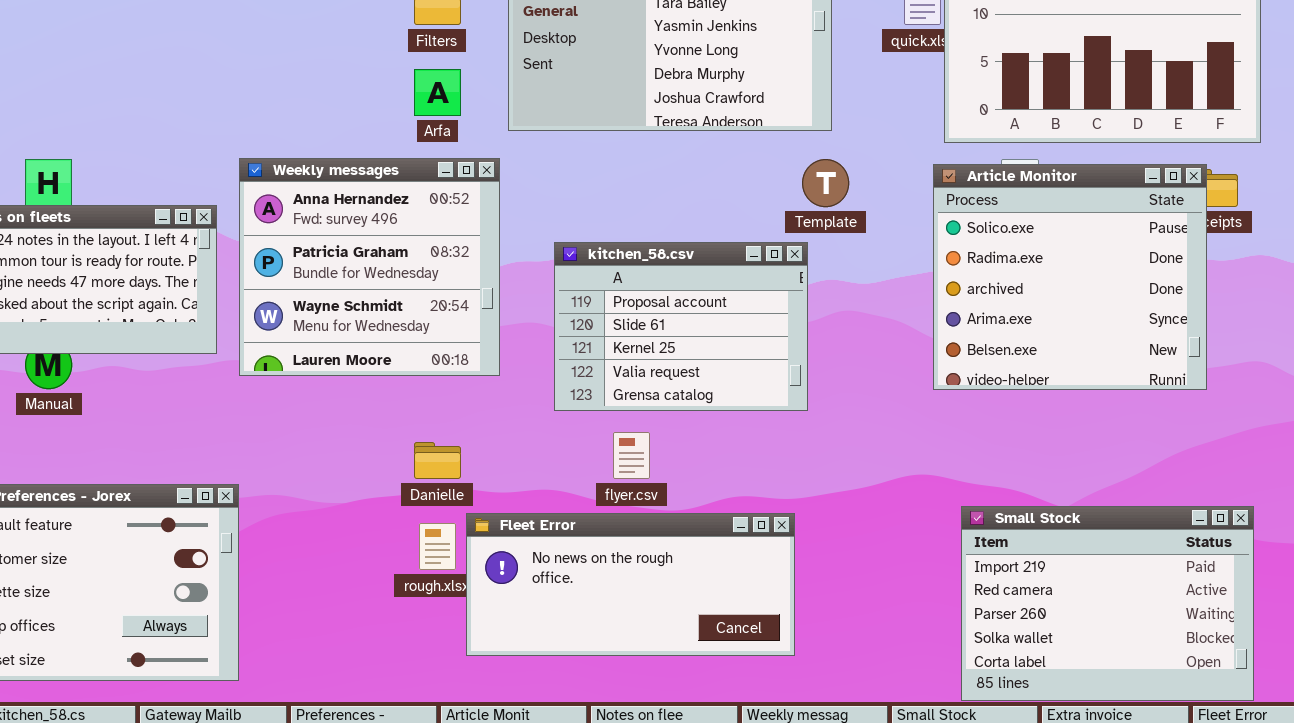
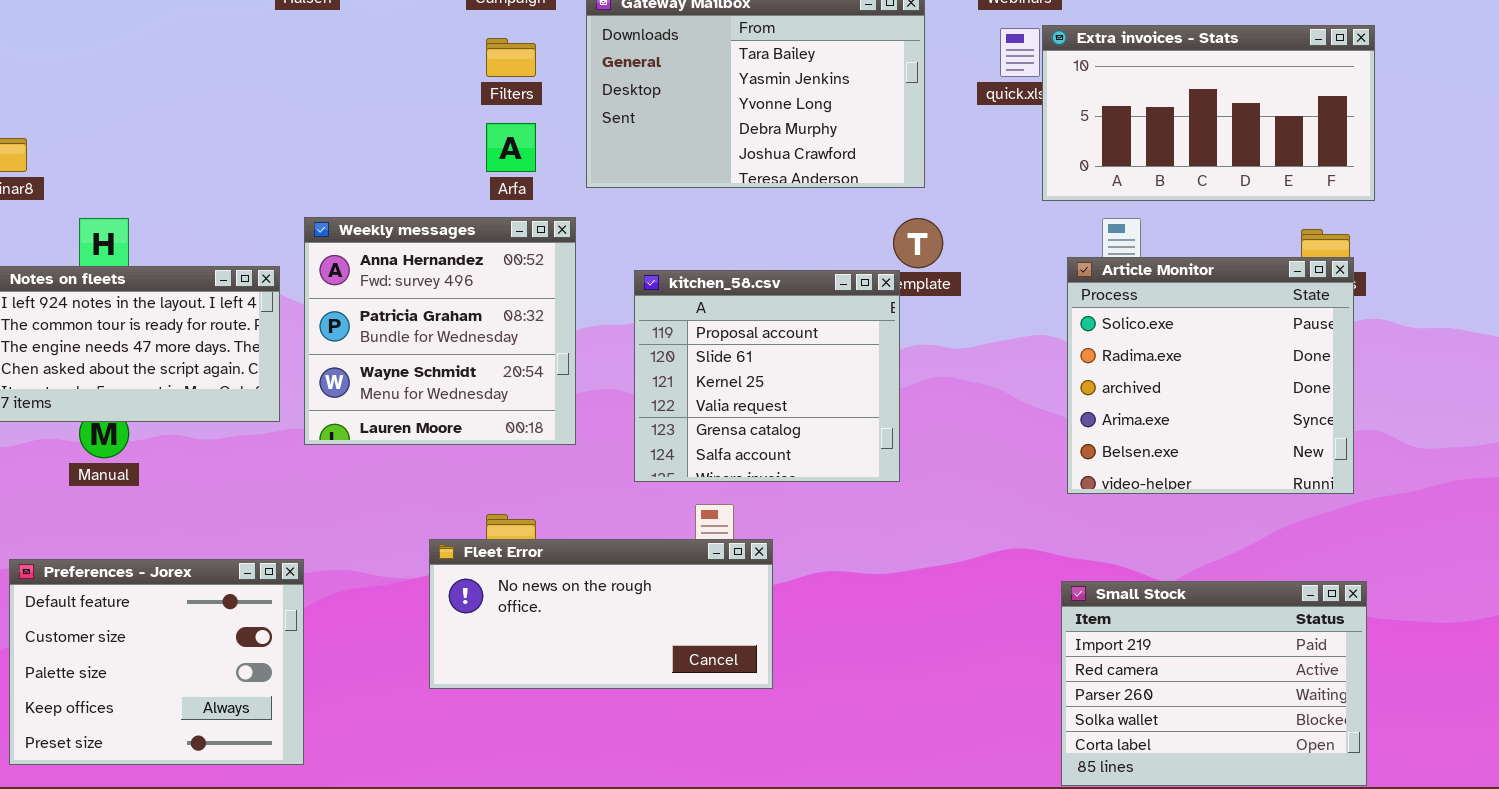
Article Monitor: [933,164,1207,390] -> [1067,257,1354,494], moved
kitchen_58.csv: [554,242,808,411] -> [634,270,900,482], resized
Fleet Error: [466,513,795,656] -> [429,539,773,689], moved

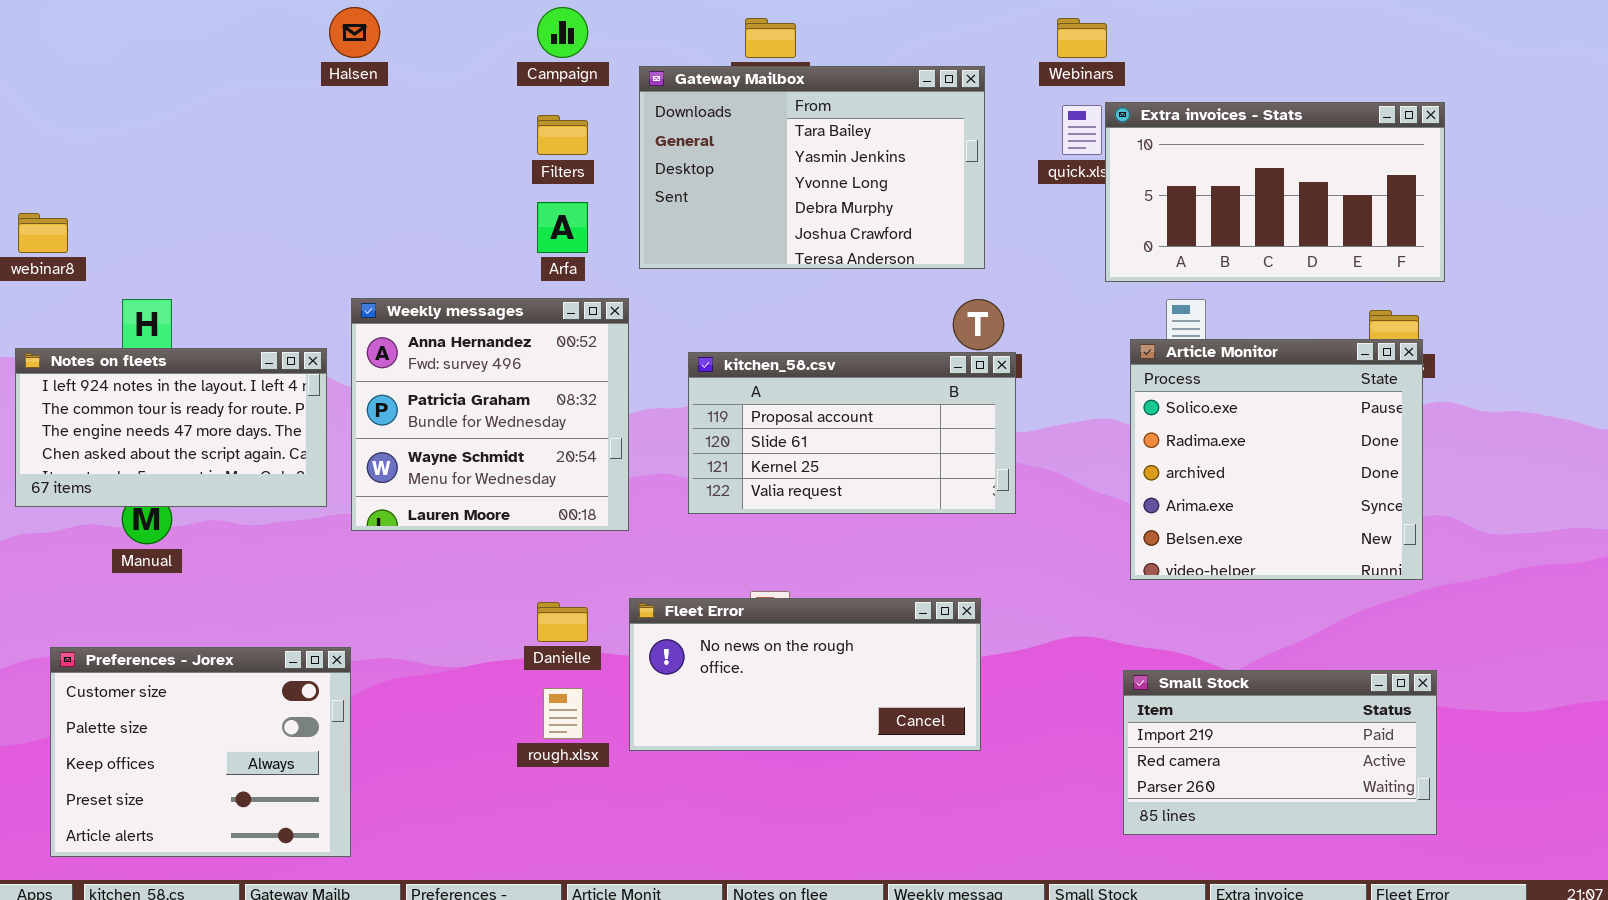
kitchen_58.csv: [634,270,900,482] -> [688,352,1016,514], resized
Fleet Error: [429,539,773,689] -> [629,598,981,751], moved
Preferences - Jorex: [9,559,304,765] -> [50,647,351,857], scrolled down 1 row
Small Stock: [1061,581,1367,786] -> [1123,670,1437,835], resized

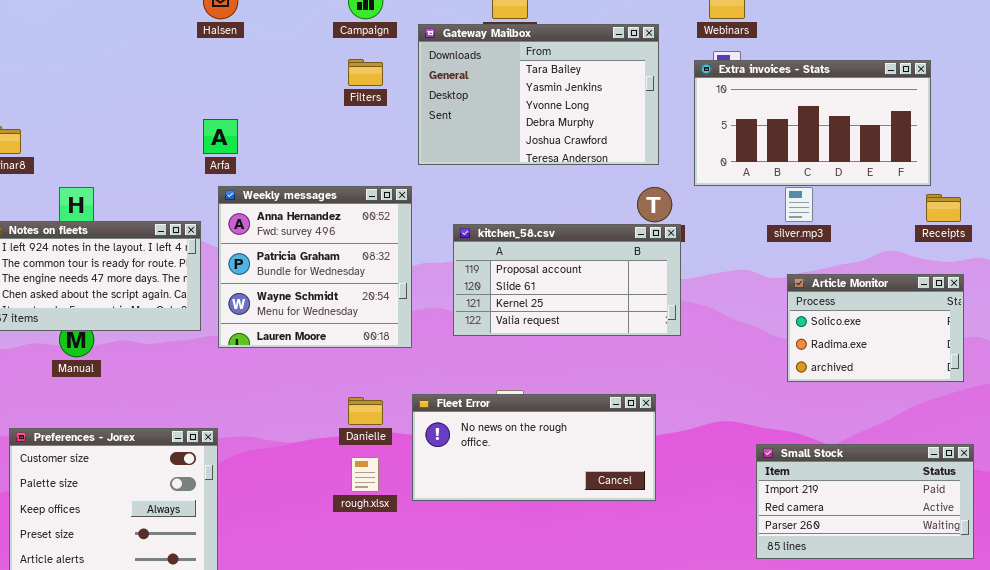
Extra invoices - Stats: [1105,102,1445,282] -> [694,60,931,186], moved
Arfa: [537,202,588,253] -> [203,119,238,154], moved
Article Monitor: [1130,339,1423,580] -> [787,274,964,382], resized

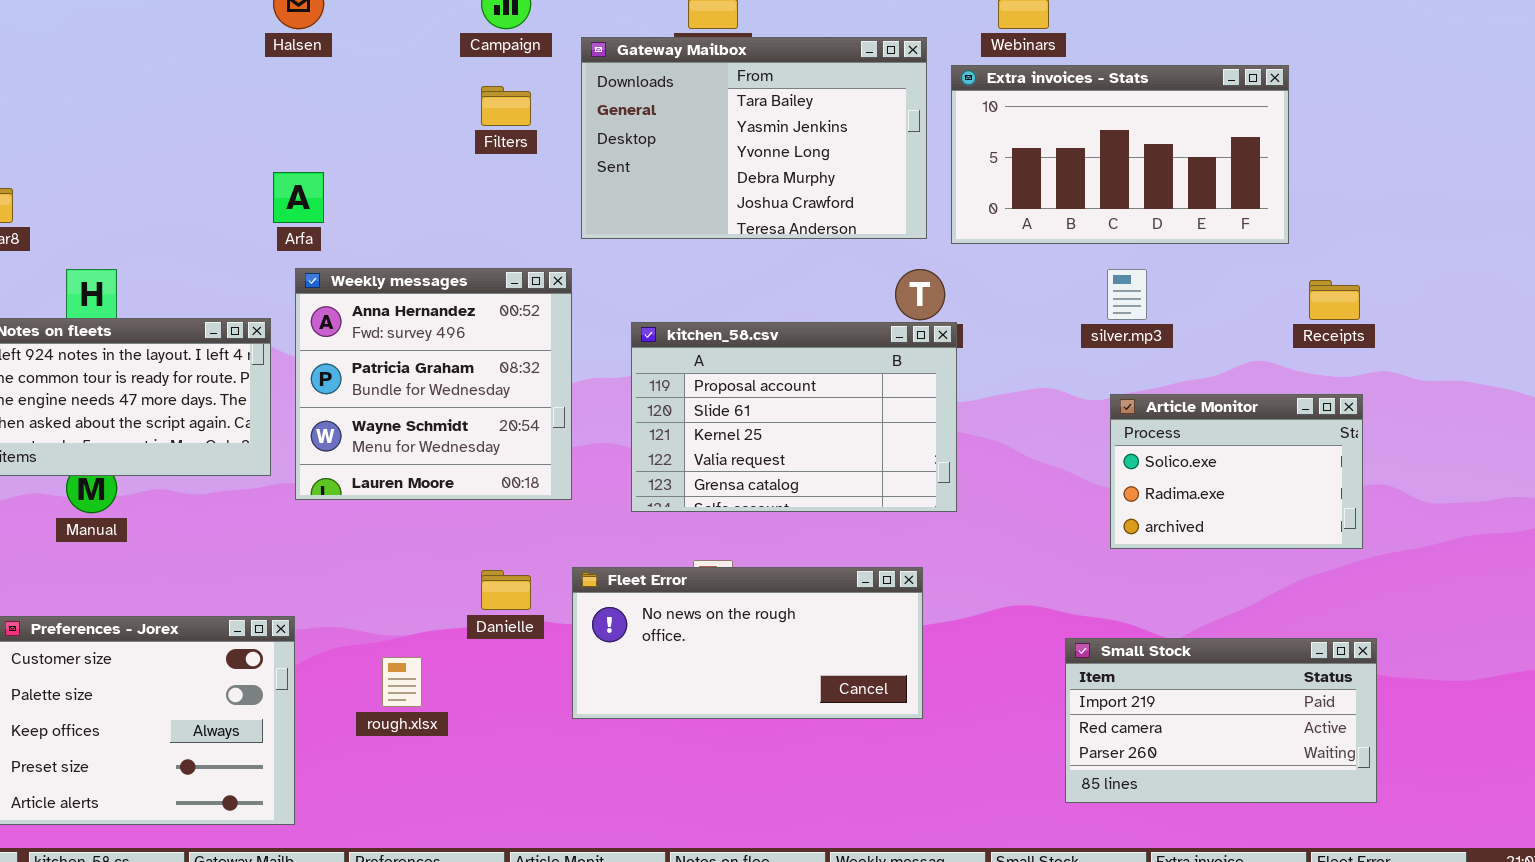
Extra invoices - Stats: [694,60,931,186] -> [951,65,1289,244], moved
kitchen_58.csv: [453,224,681,336] -> [631,322,957,512], resized
rough.xlsx: [351,457,379,492] -> [382,657,422,707], moved

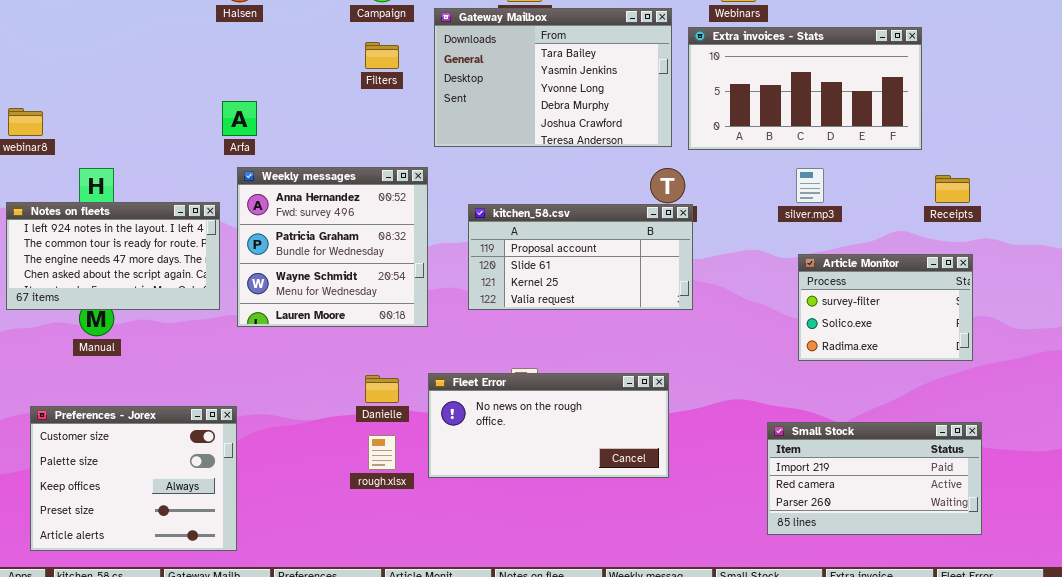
kitchen_58.csv: [631,322,957,512] -> [468,204,693,310], resized
Article Monitor: [1110,394,1363,549] -> [798,254,973,361], scrolled up 1 row
rough.xlsx: [382,657,422,707] -> [368,435,396,470], moved

